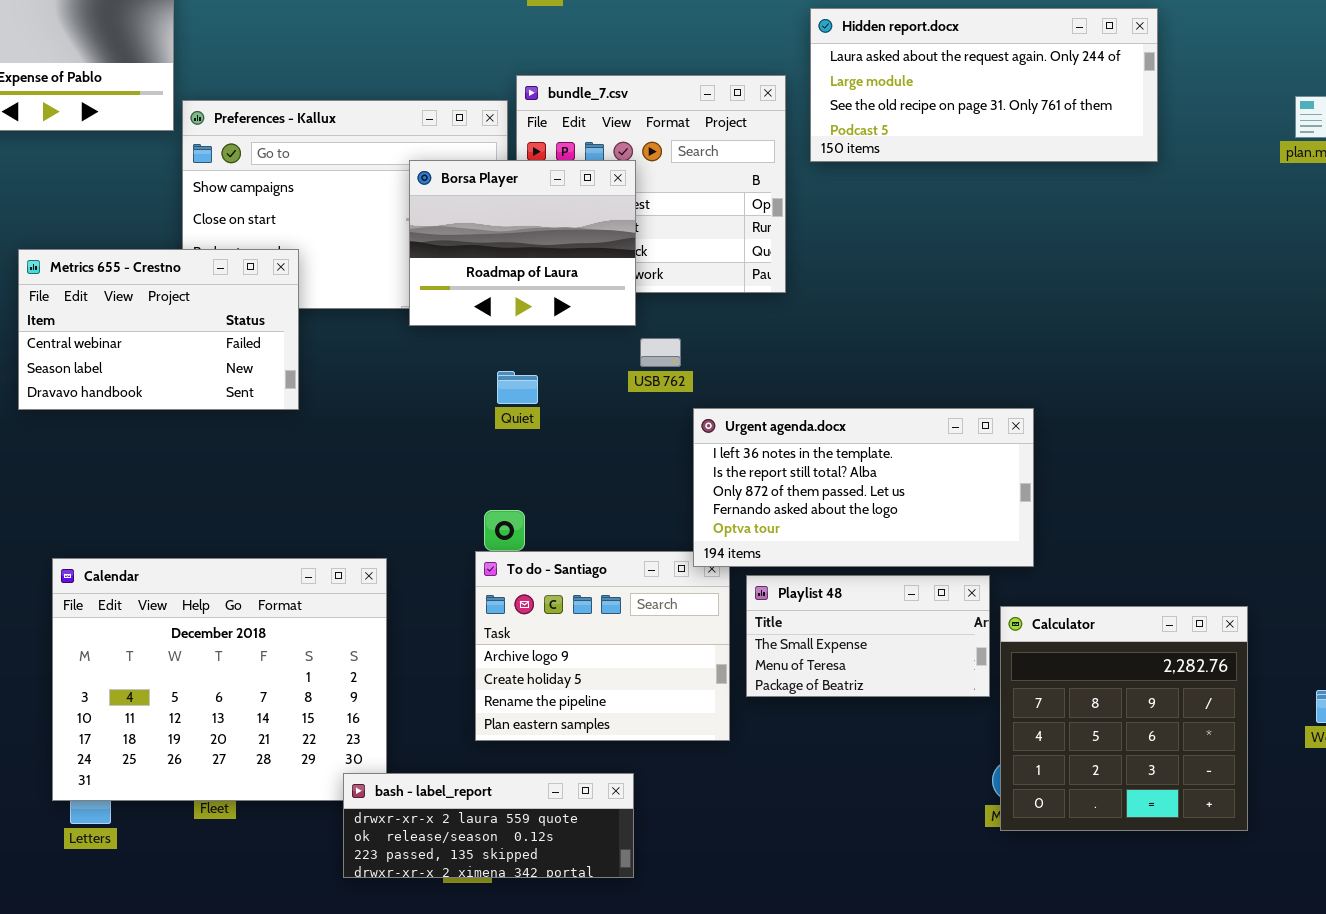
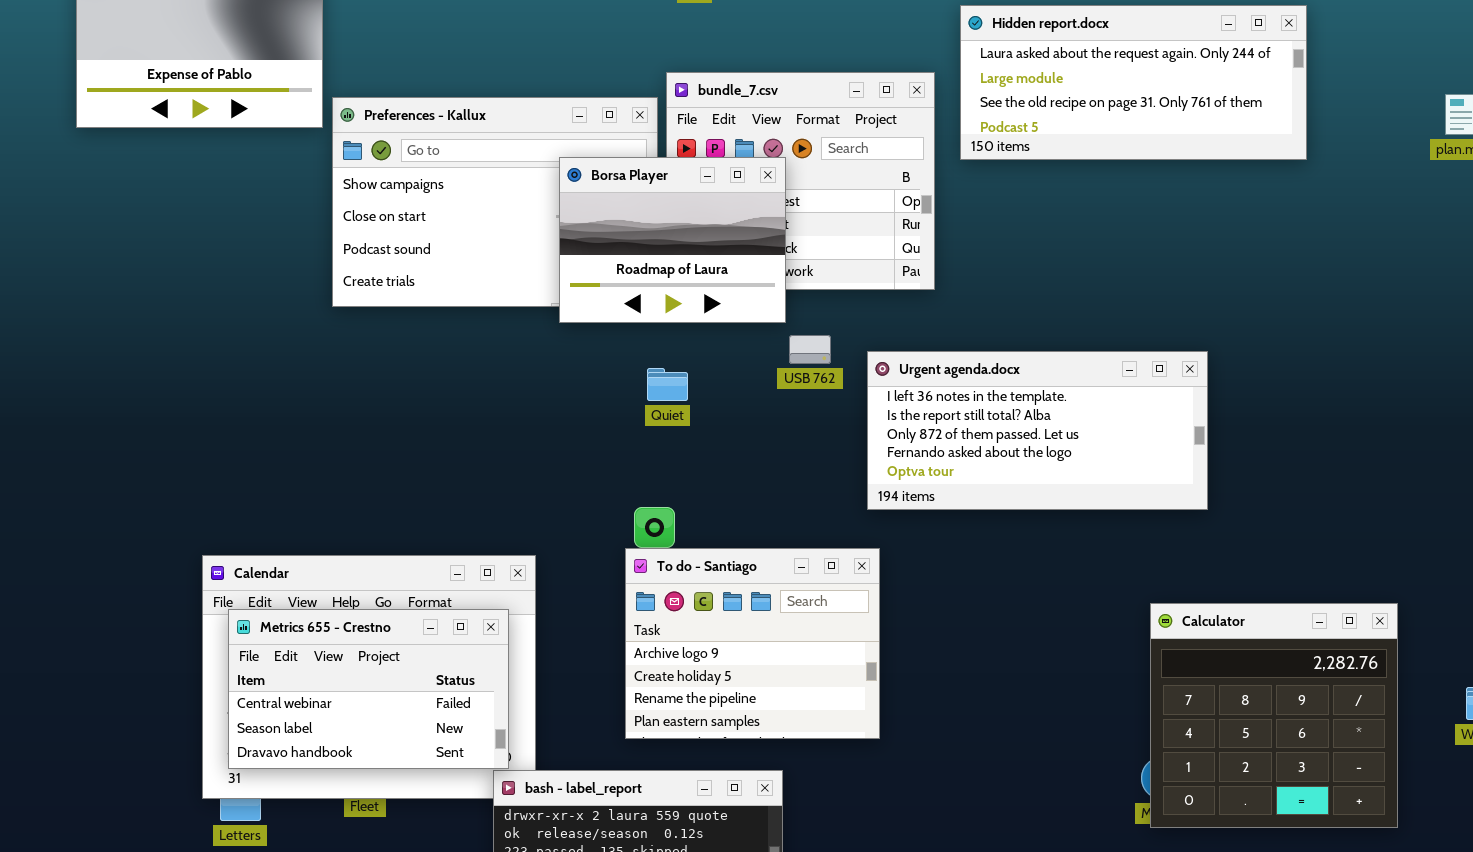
Metrics 655 - Crestno: [18,249,299,410] -> [228,609,509,769], moved
Urgent agenda.docx: [693,408,1034,567] -> [867,351,1208,510], moved
Playlist 48: [746,575,990,697] -> none, closed

